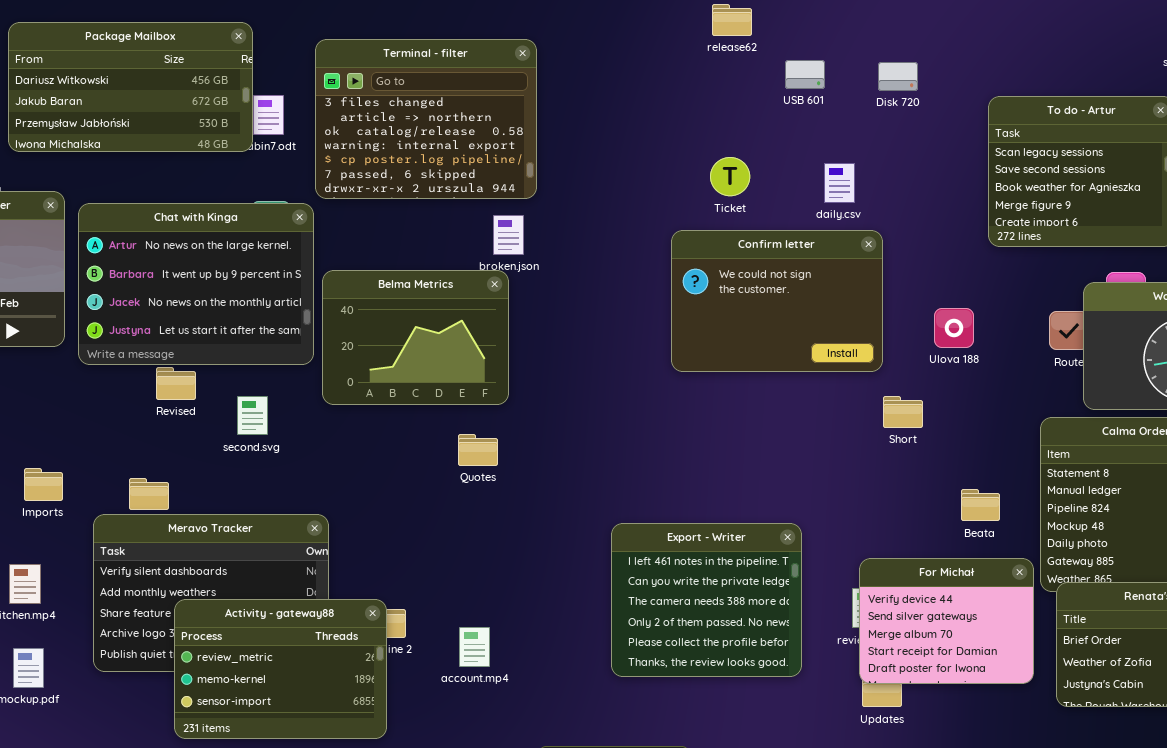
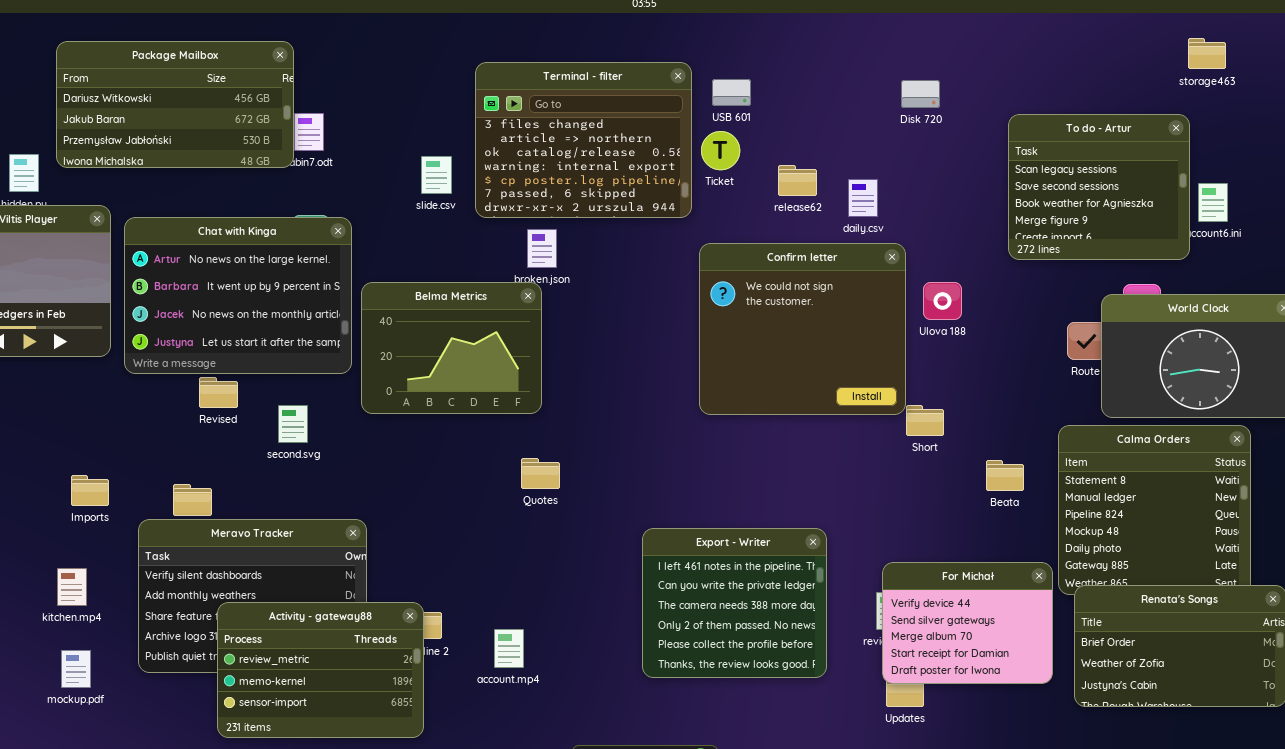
release62: [712,4,752,36] -> [778,165,817,196], moved
Terminal - filter: [315,39,537,199] -> [475,62,692,218], moved
USB 601: [785,60,825,89] -> [712,79,751,106], moved
Ticket: [710,157,750,196] -> [701,131,740,170], moved
Confirm letter: [671,230,883,372] -> [699,243,906,415], resized
Ulova 188: [934,308,974,348] -> [923,282,962,320], moved
Quotes: [458,434,498,466] -> [521,458,560,489], moved
Beata: [961,489,1000,521] -> [986,460,1024,491], moved

